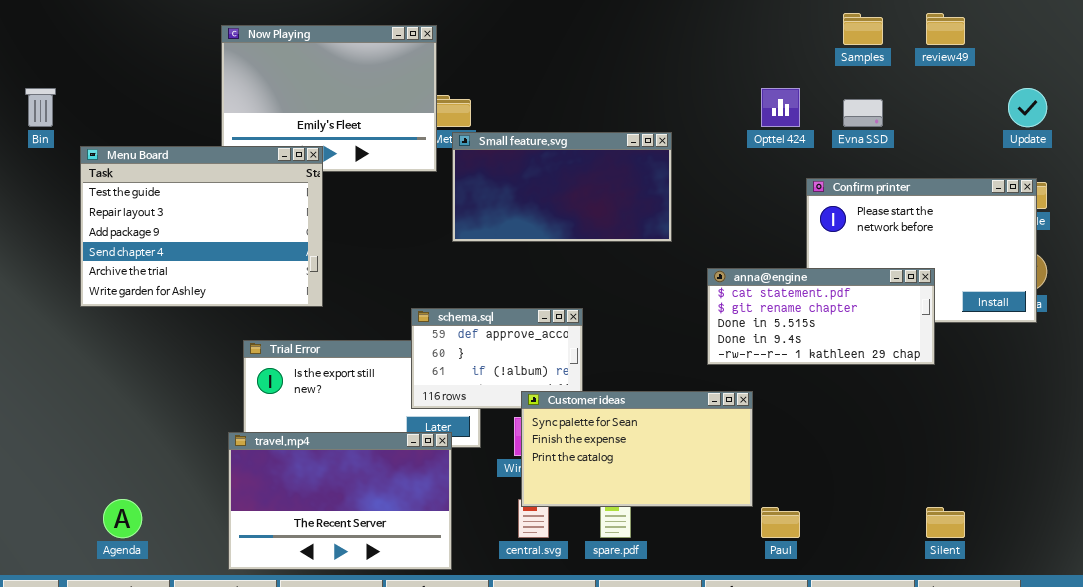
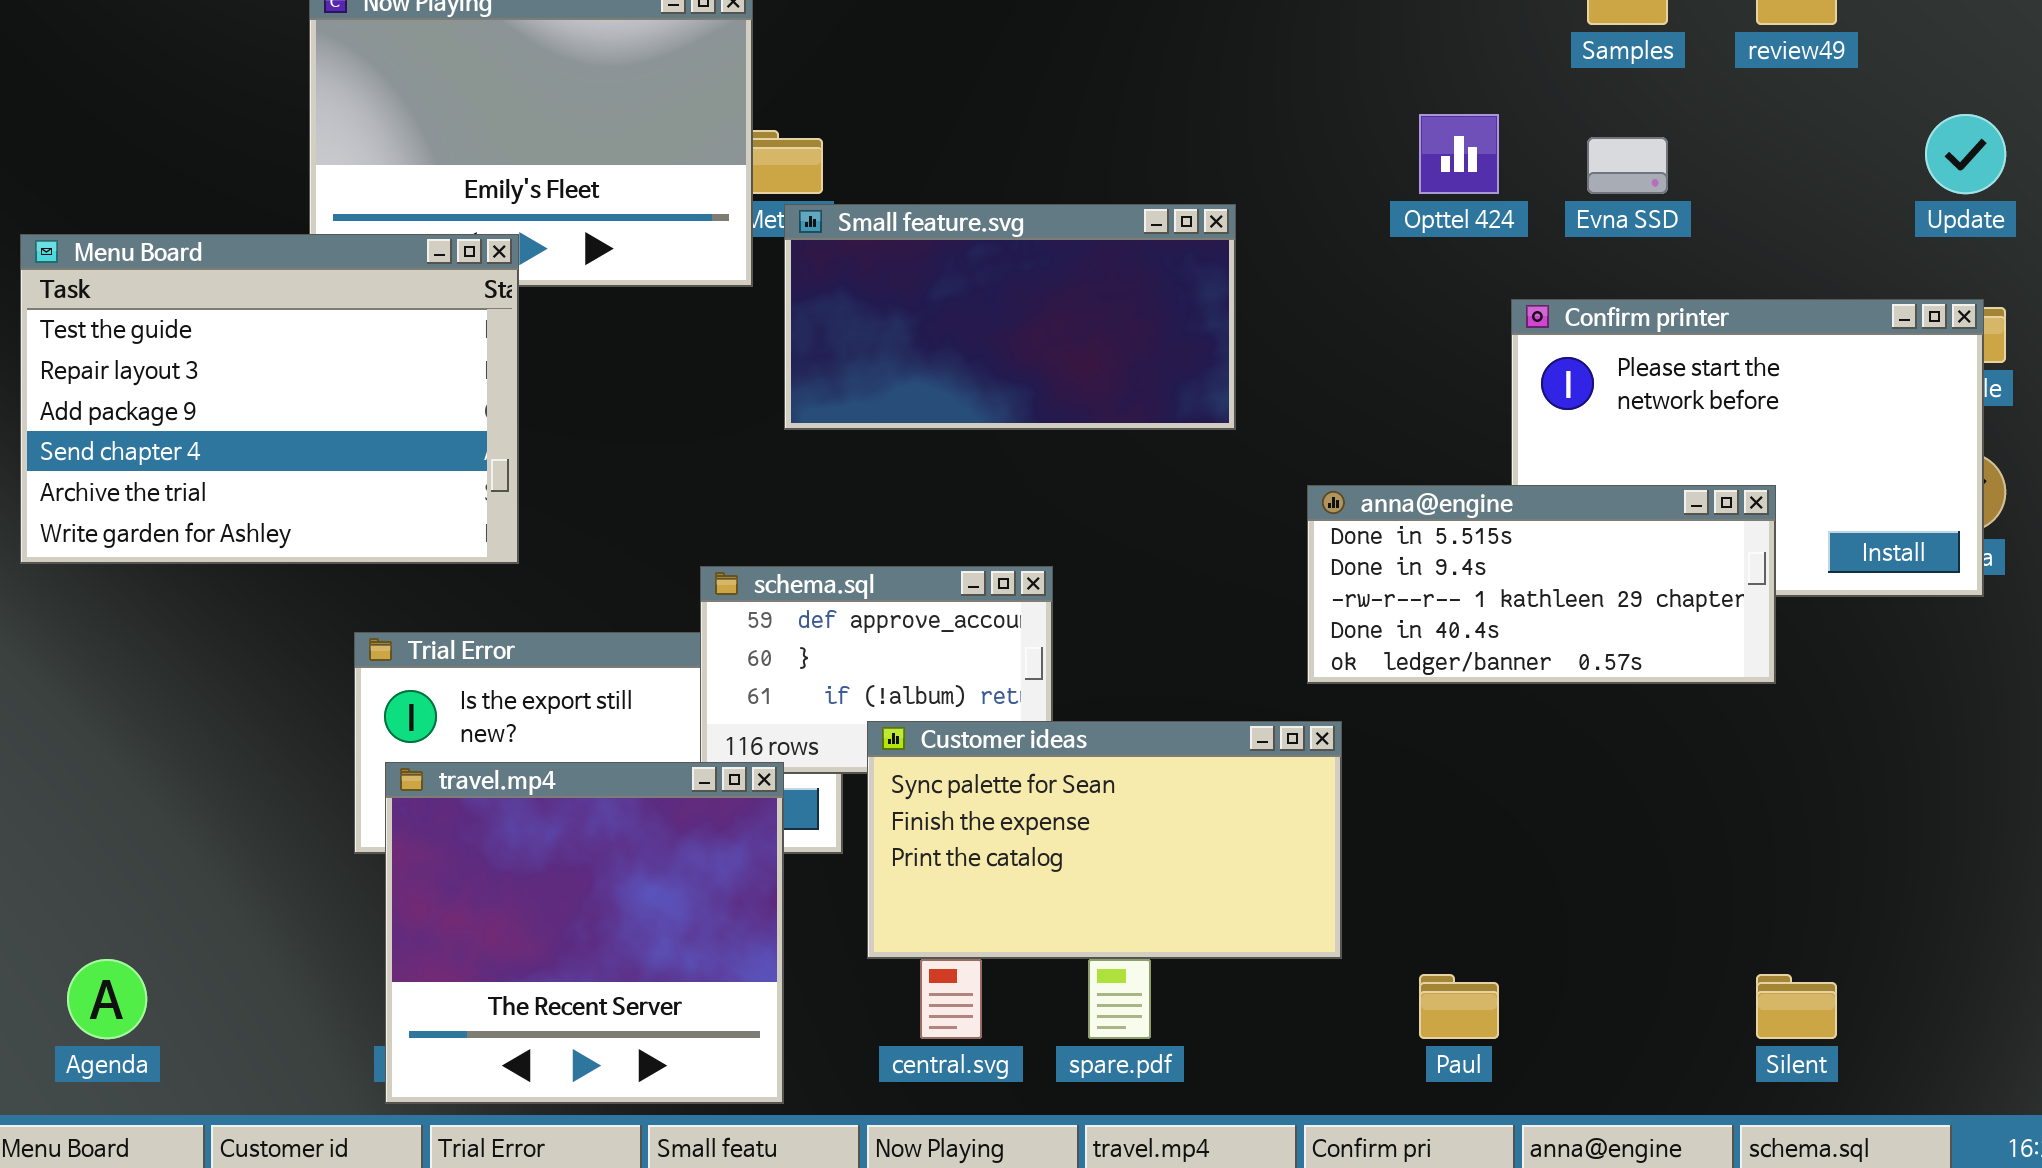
anna@engine: [707,268,935,365] -> [1307,485,1776,684], scrolled down 2 rows
Customer ideas: [521,391,753,507] -> [867,721,1342,959], moved
travel.mp4: [228,432,452,570] -> [385,762,784,1104], resized

